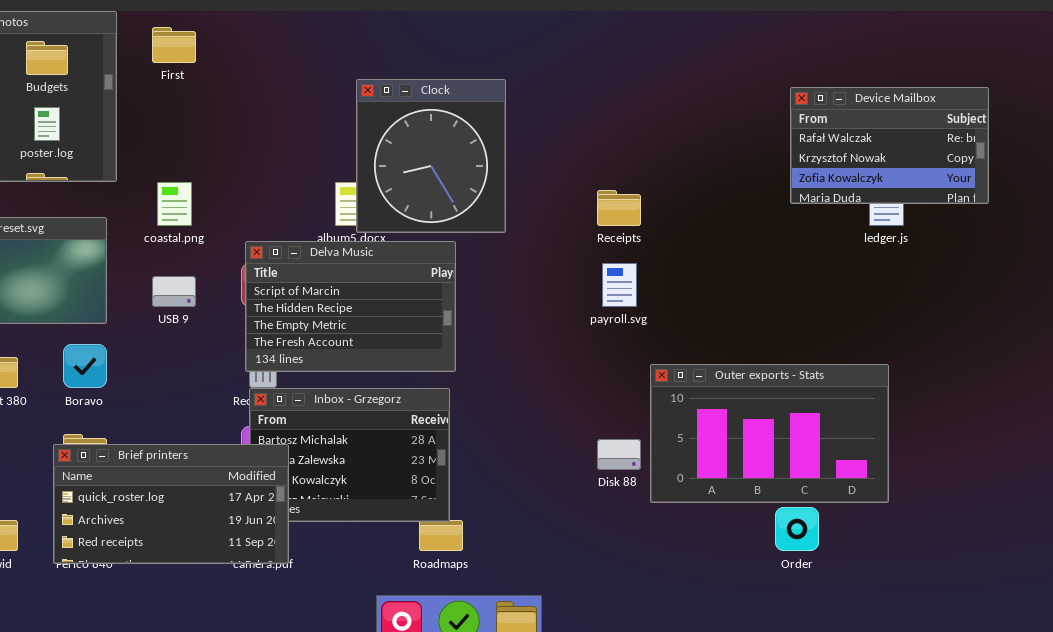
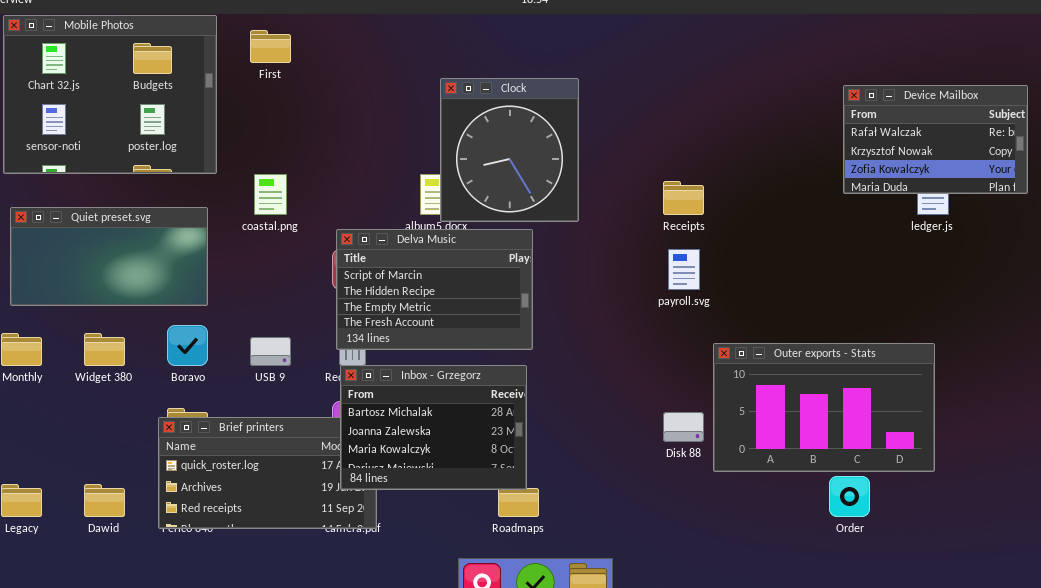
USB 9: [152,276,196,307] -> [250,337,291,366], moved
Inbox - Grzegorz: [249,388,450,522] -> [340,365,527,490], raised

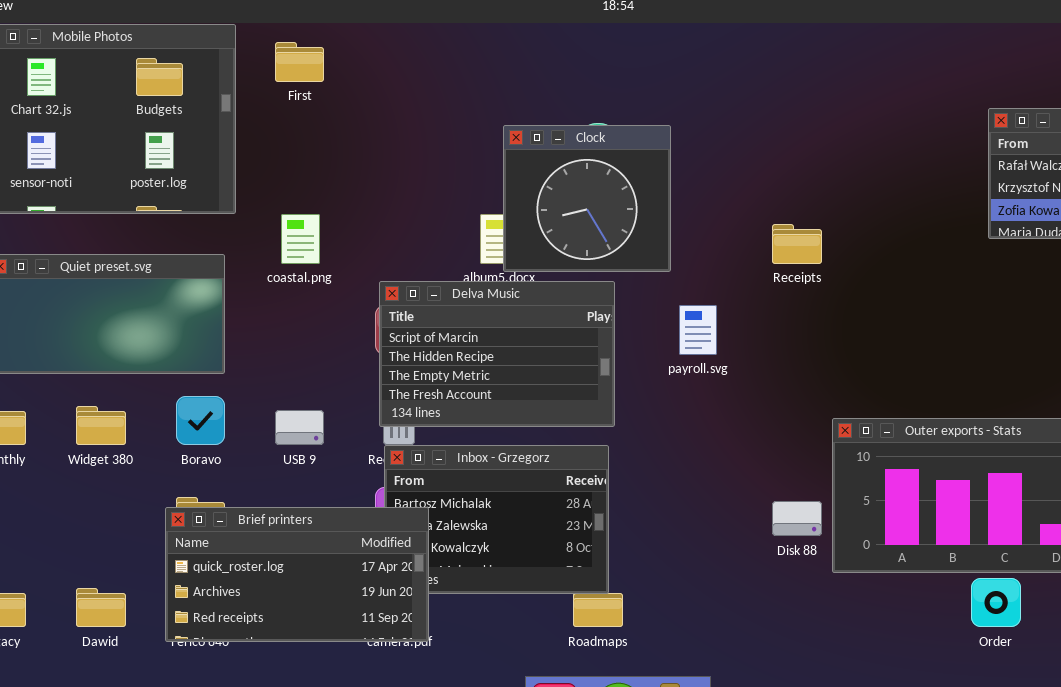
Clock: [440,78,579,222] -> [503,125,671,272], resized
payroll.svg: [668,249,700,290] -> [679,305,717,355], moved
Brief printers: [158,417,377,529] -> [165,507,429,642], raised

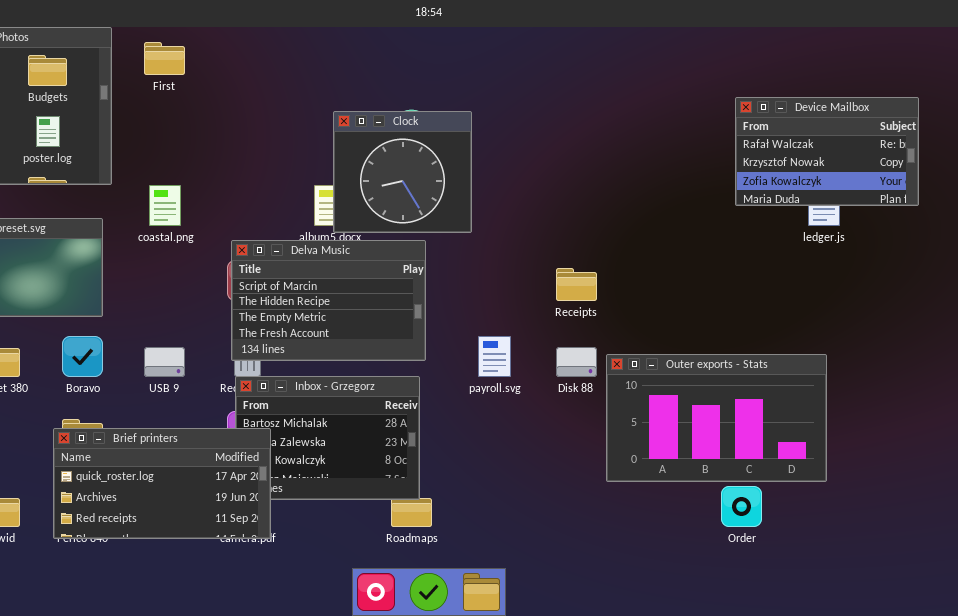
Receipts: [772,224,822,264] -> [556,268,597,301], moved
payroll.svg: [679,305,717,355] -> [478,336,511,377], moved
Disk 88: [772,501,822,536] -> [556,347,597,377], moved

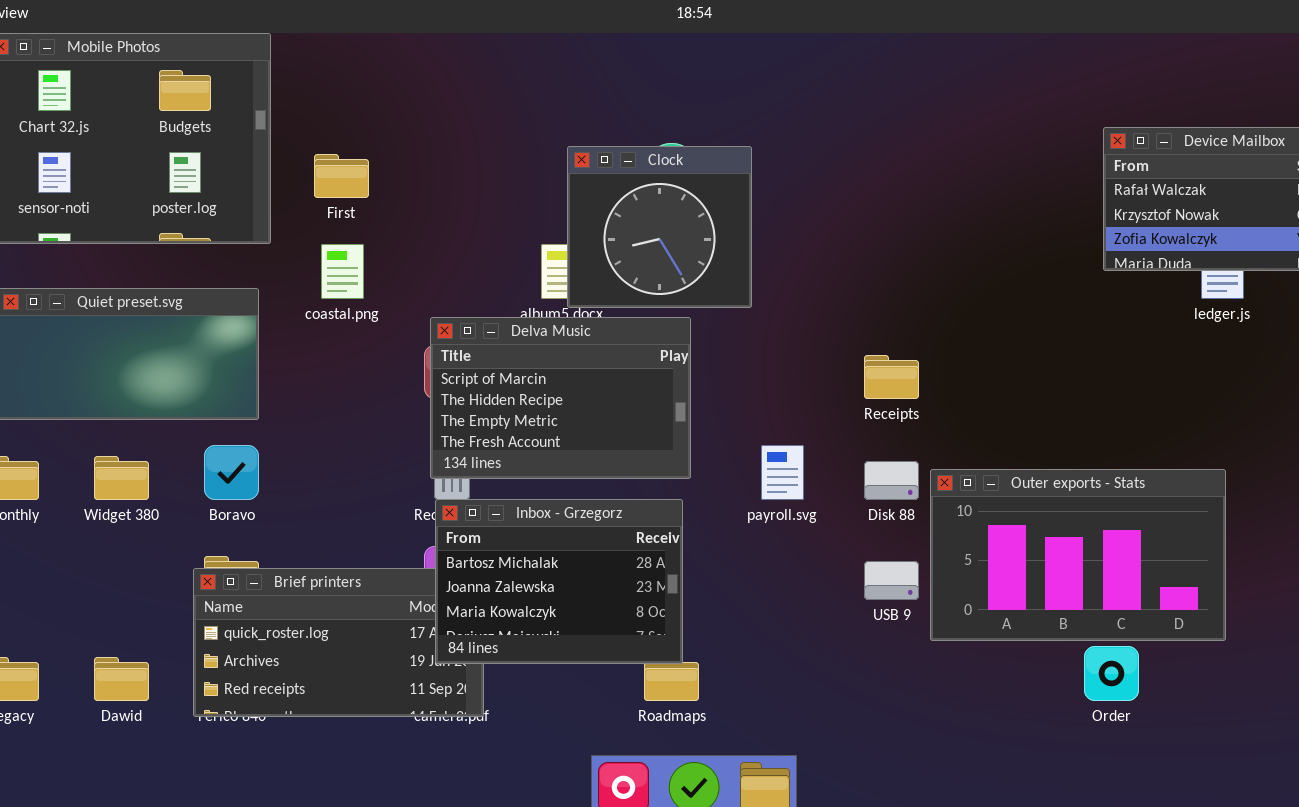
First: [144,42,185,75] -> [314,154,369,198], moved
USB 9: [144,347,185,377] -> [864,561,919,600], moved
Inbox - Grzegorz: [235,376,420,500] -> [435,499,683,664], raised

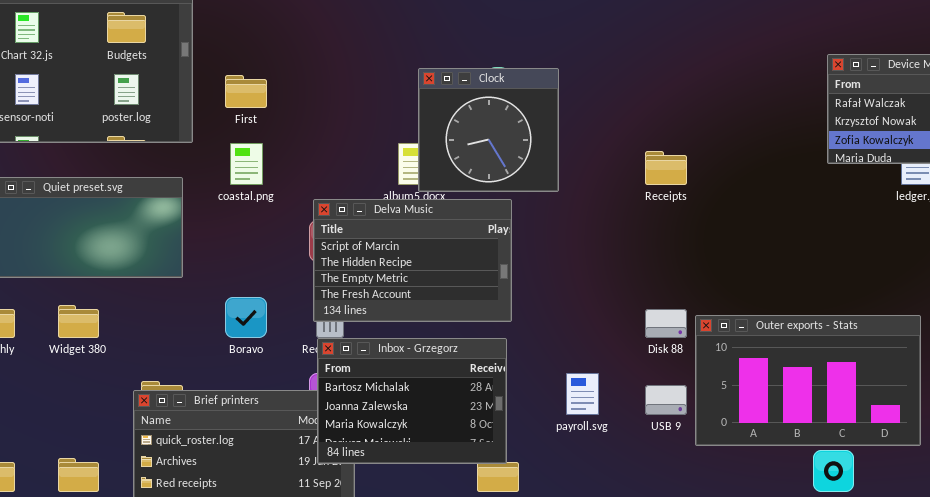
Receipts: [864,355,919,399] -> [645,151,687,185], moved
Boravo: [204,445,259,500] -> [225,297,267,338], moved
payroll.svg: [761,445,804,500] -> [566,373,599,415], moved

